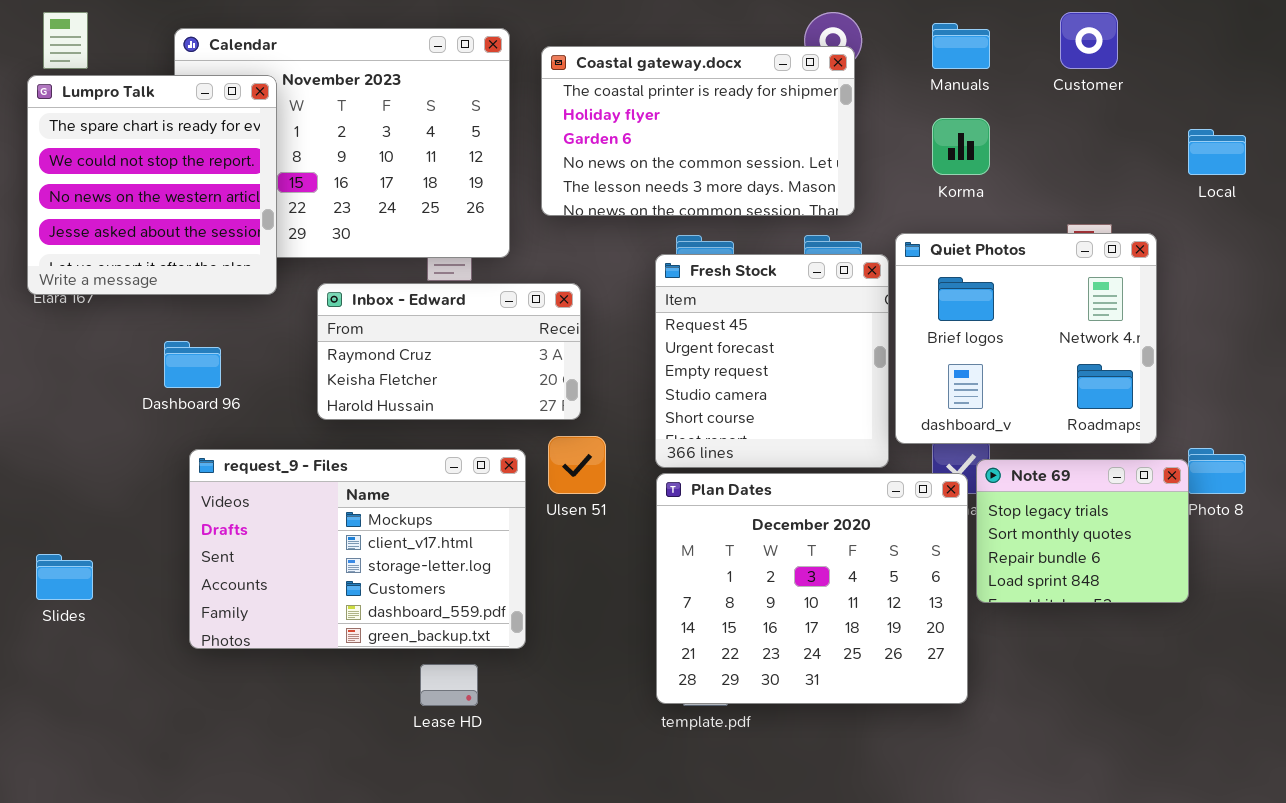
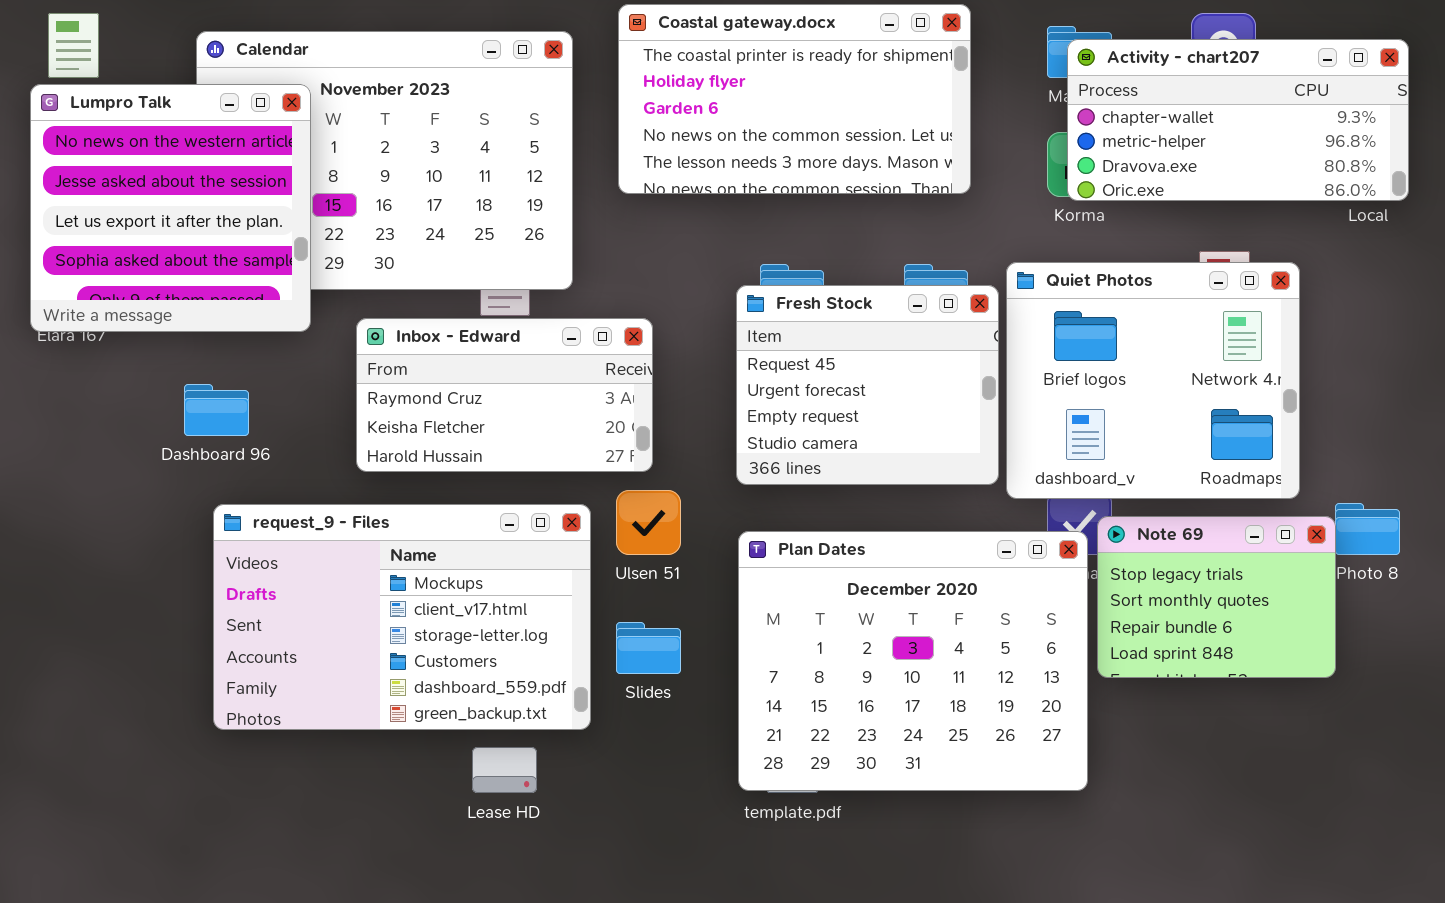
Activity - chart207: none -> [1067,39,1409,201], opened
Coastal gateway.docx: [541,46,855,216] -> [618,4,971,194], moved
Lumpro Talk: [27,75,277,295] -> [30,84,311,332], scrolled down 2 rows
Fresh Stock: [655,254,889,468] -> [736,285,999,485], resized
Slides: [36,554,93,600] -> [616,622,681,674], moved

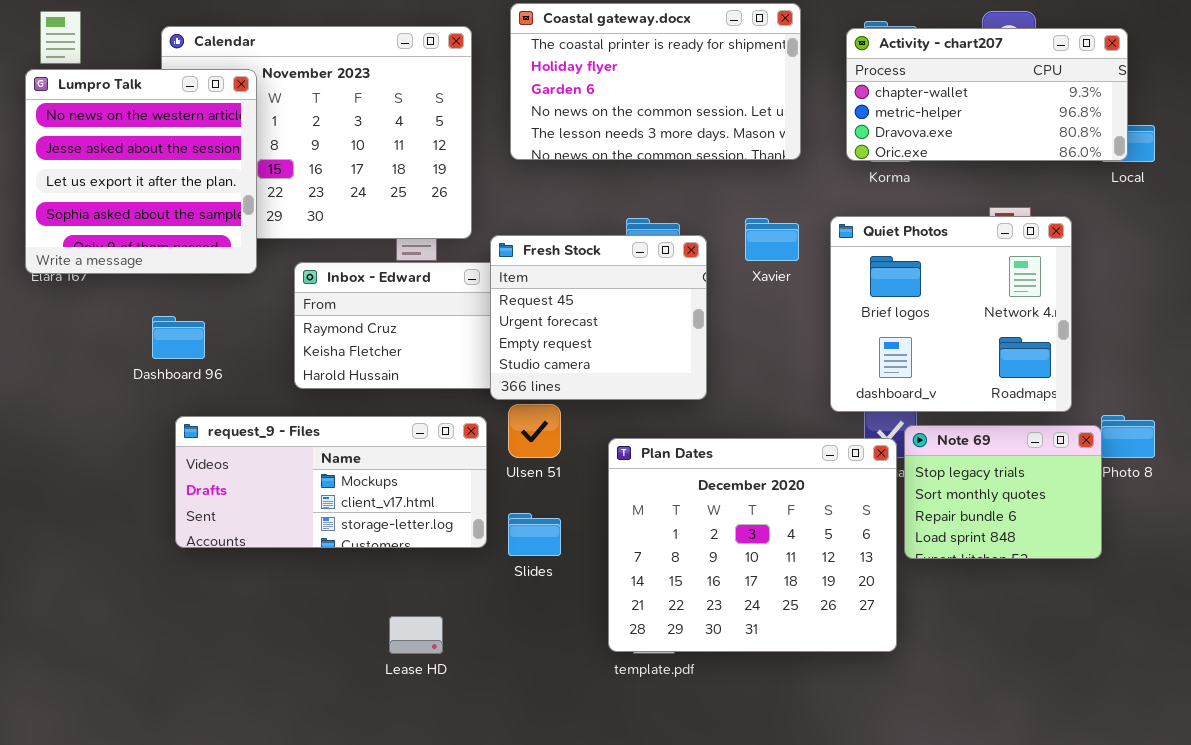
Activity - chart207: [1067,39,1409,201] -> [846,28,1128,161], moved
Fresh Stock: [736,285,999,485] -> [490,235,707,400], moved
request_9 - Files: [213,504,591,730] -> [175,416,487,548], resized

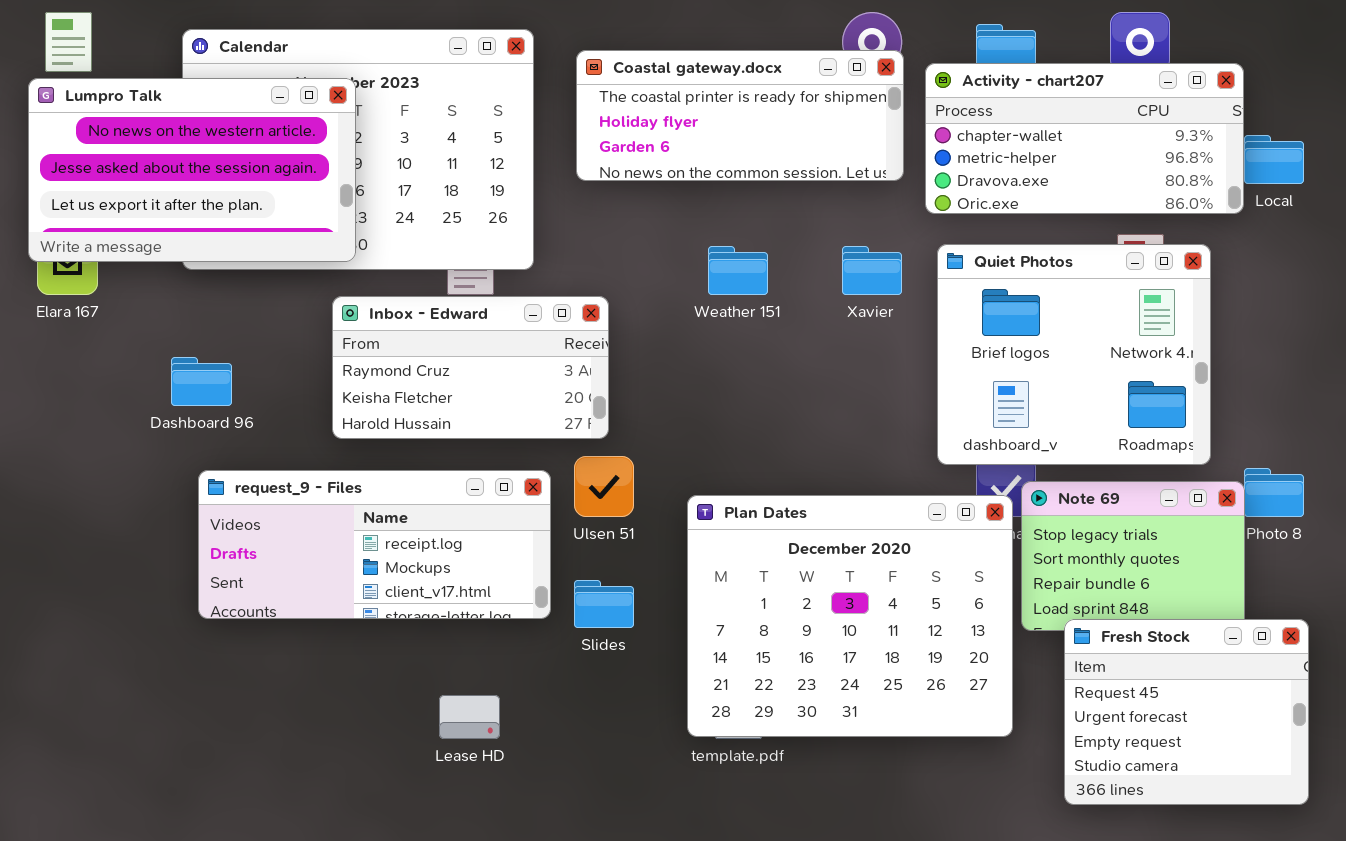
Coastal gateway.docx: [510,3,801,160] -> [576,50,904,181], resized
Activity - chart207: [846,28,1128,161] -> [925,63,1244,214], moved
Lumpro Talk: [25,69,257,274] -> [28,78,356,262], resized
Fresh Stock: [490,235,707,400] -> [1064,619,1309,805], moved
request_9 - Files: [175,416,487,548] -> [198,470,551,619], scrolled up 1 row

